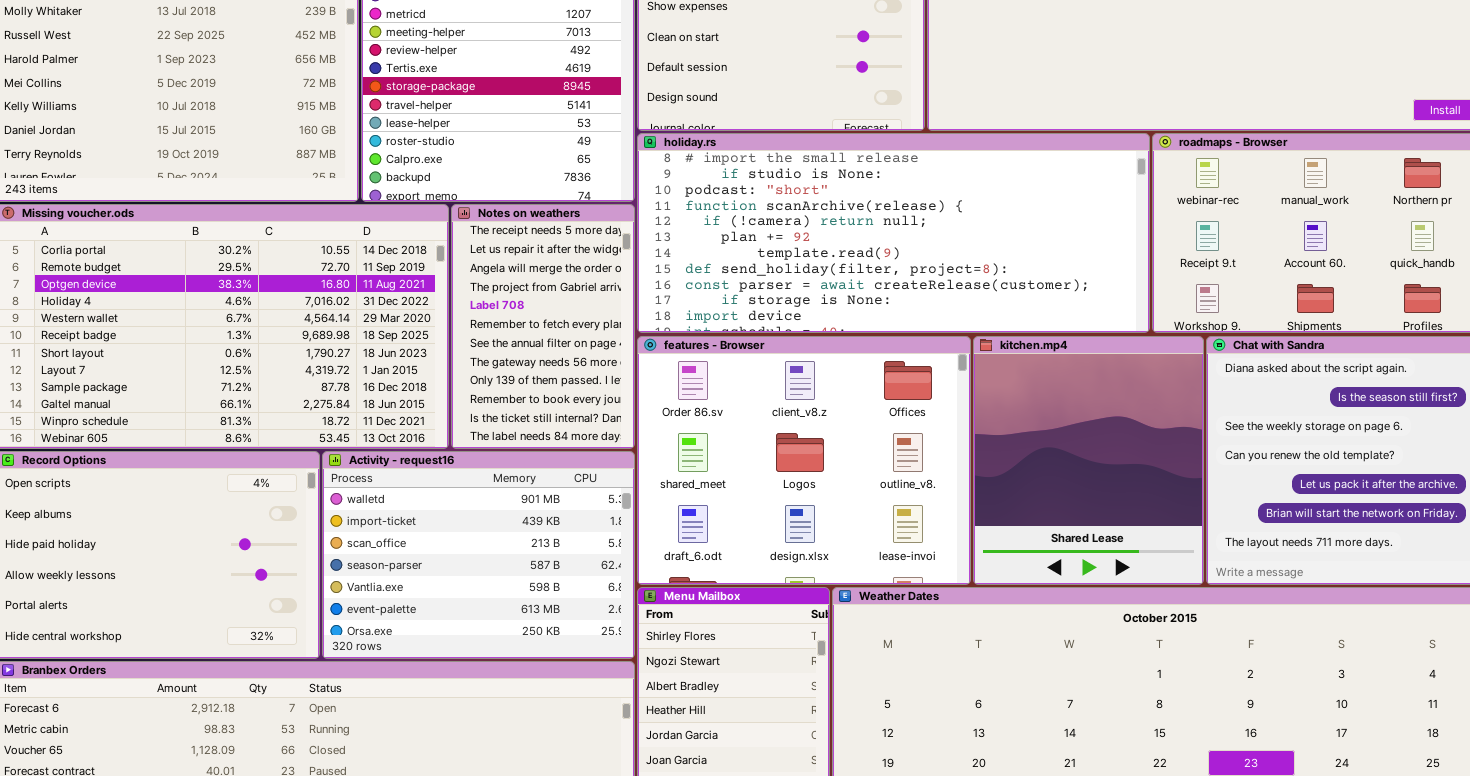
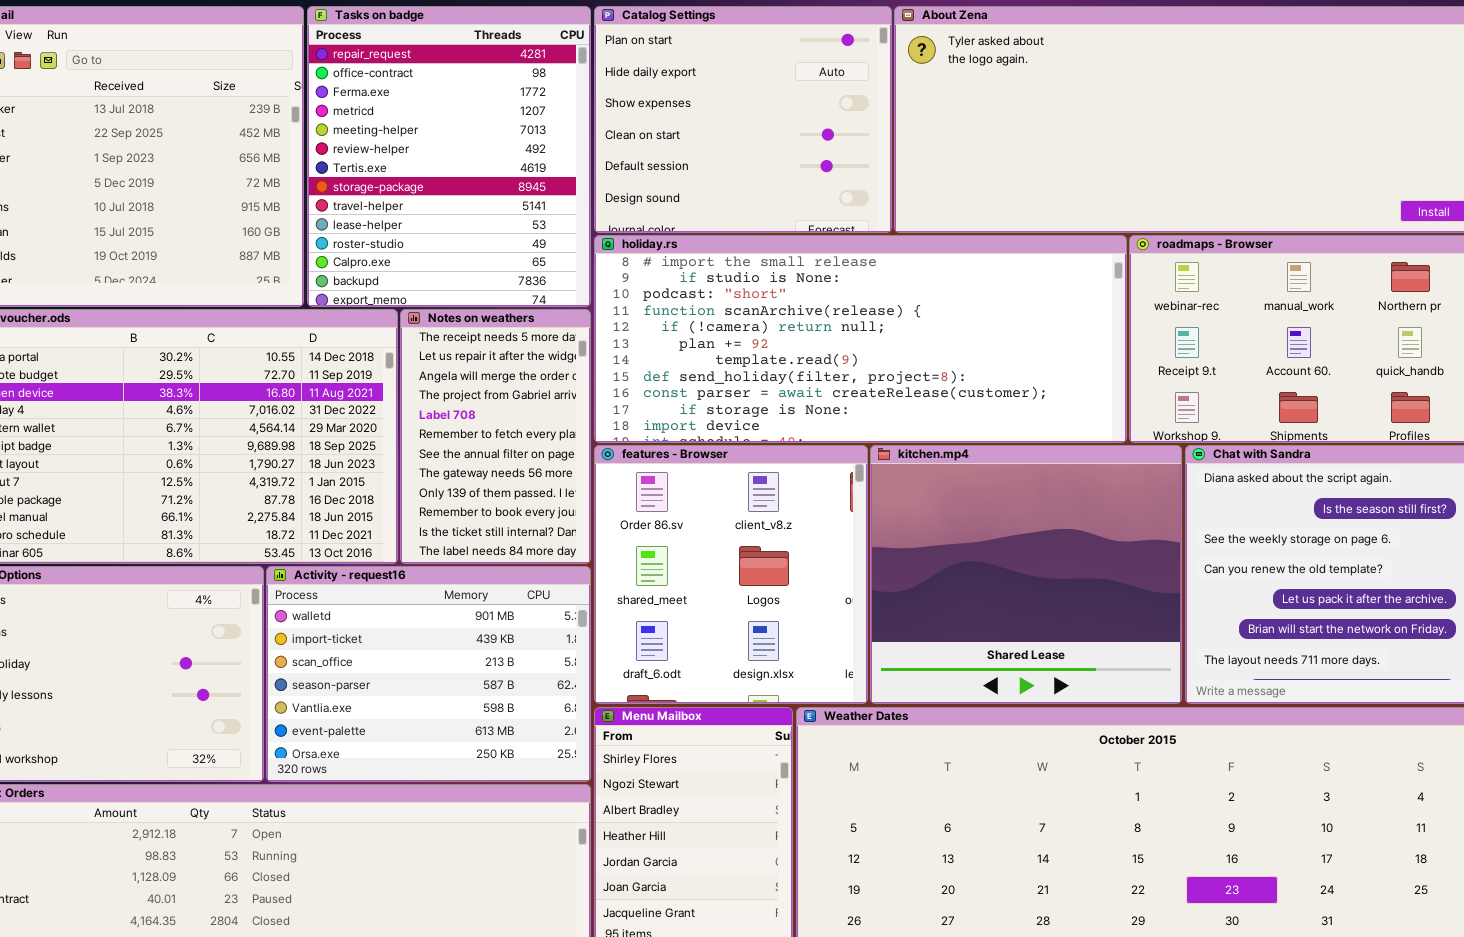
features - Browser: [637,336,971,585] -> [594,445,868,704], resized
kitchen.mp4: [973,336,1204,585] -> [870,445,1182,704], resized

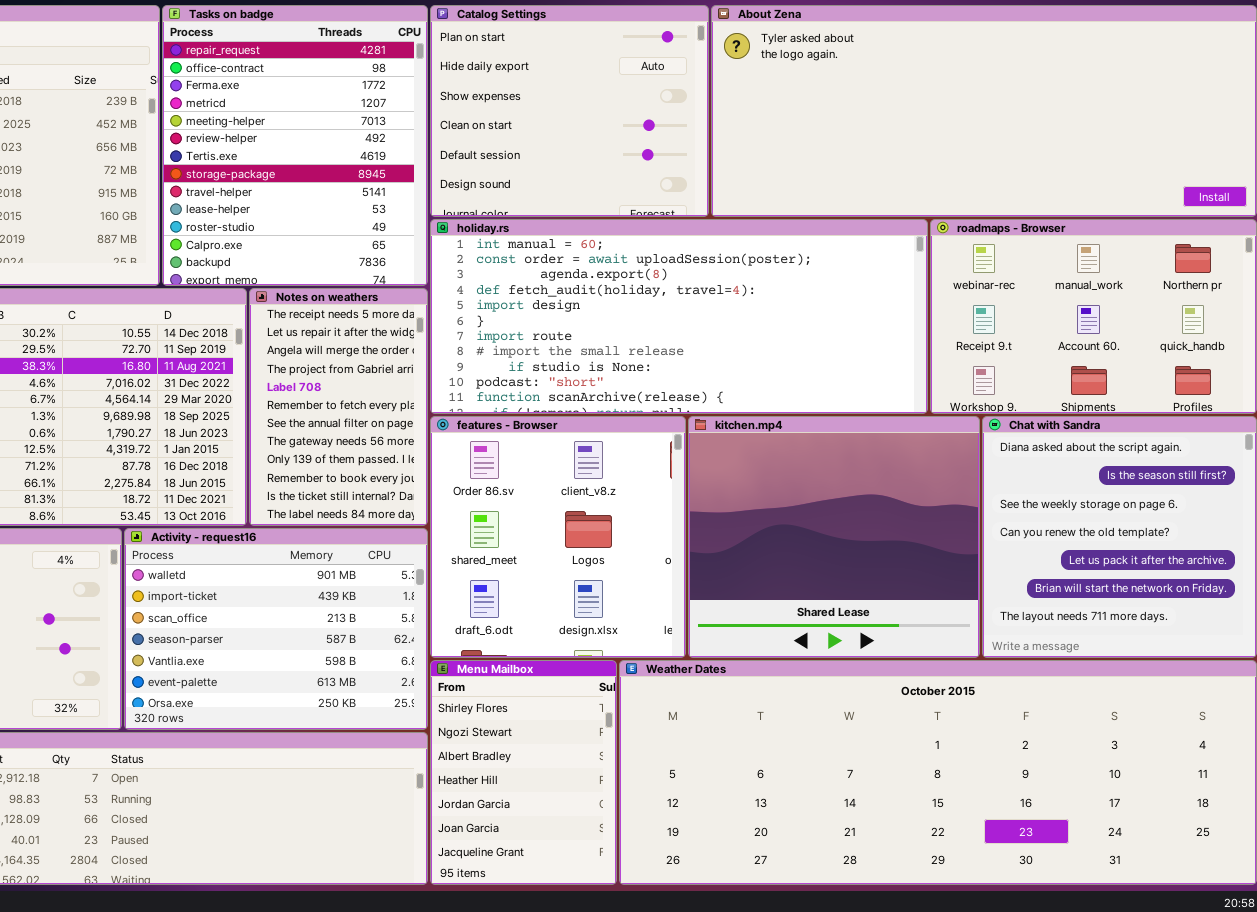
holiday.rs: [594,235,1127,443] -> [430,219,928,414], scrolled up 7 rows

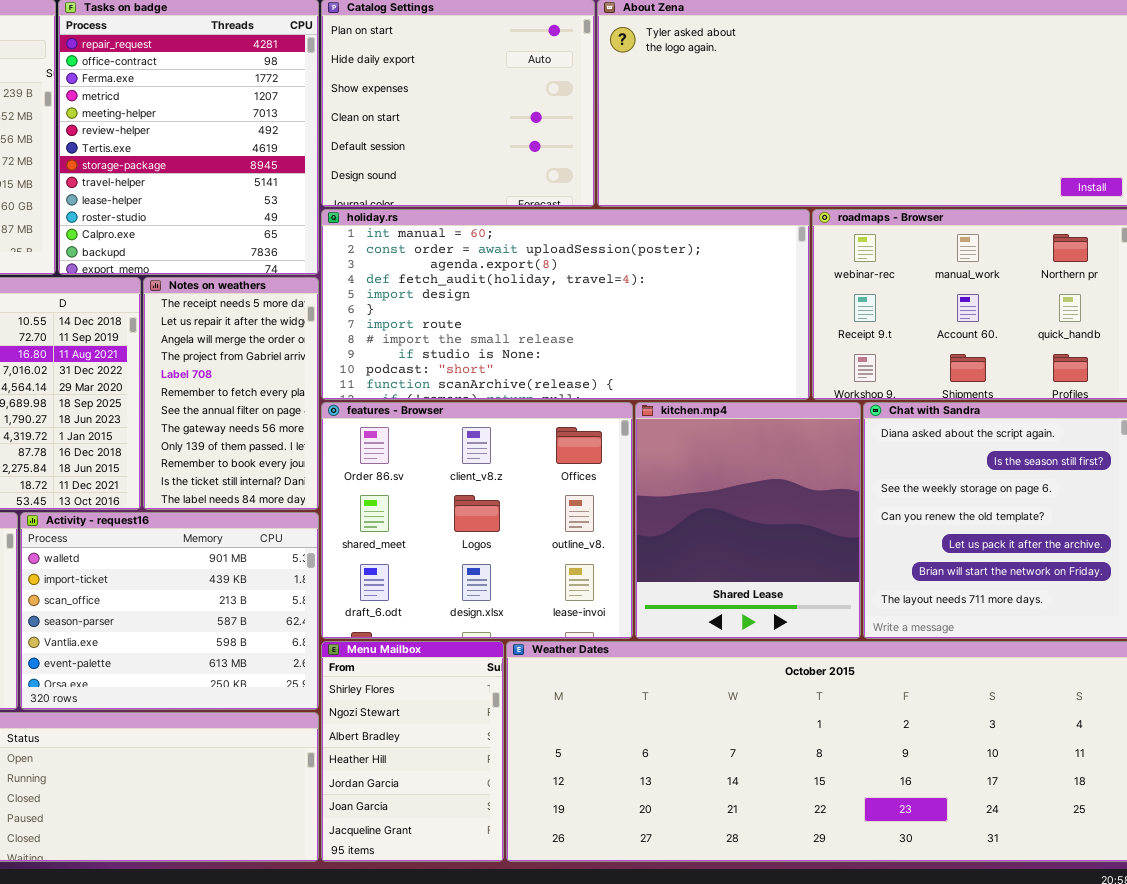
features - Browser: [430,416,686,658] -> [321,402,633,639], resized
kitchen.mp4: [688,416,980,658] -> [635,402,861,639], resized

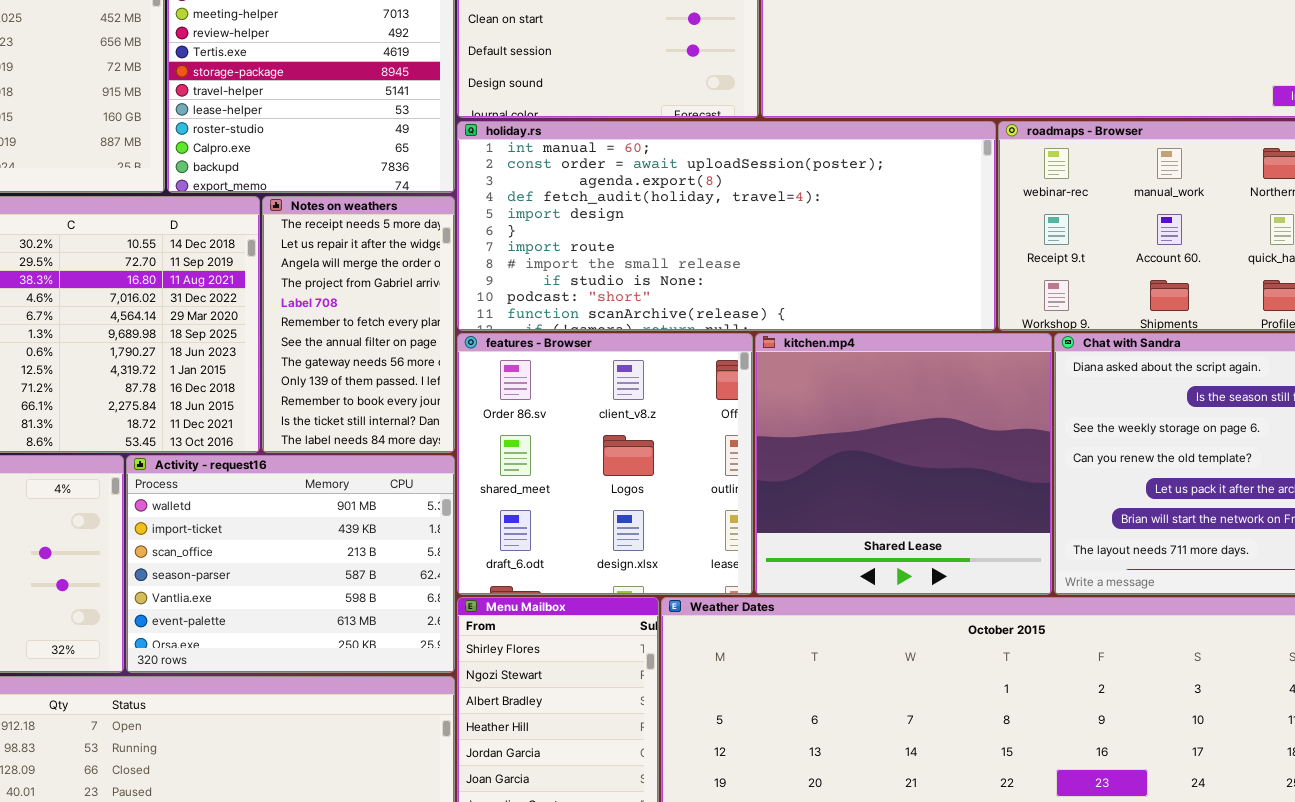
features - Browser: [321,402,633,639] -> [457,333,753,595], resized
kitchen.mp4: [635,402,861,639] -> [755,333,1052,595], resized

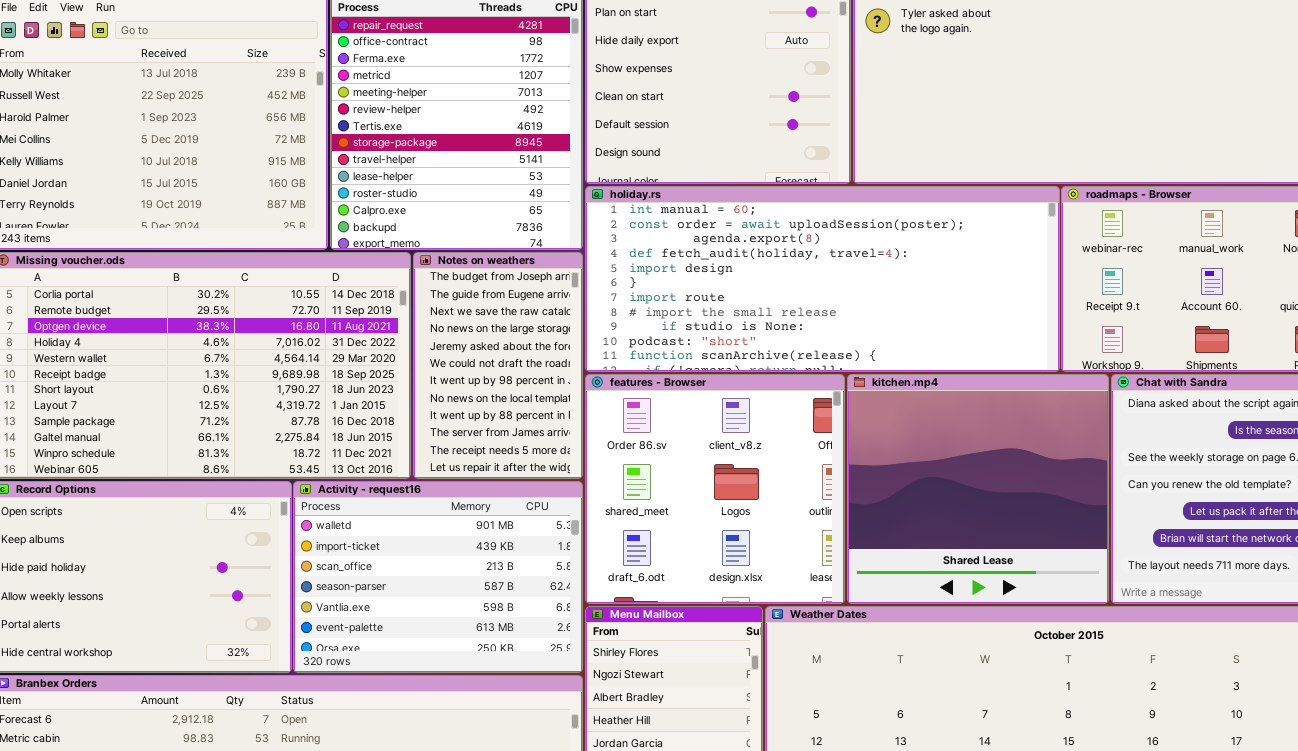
Notes on weathers: [262,196,455,453] -> [413,252,583,479], scrolled up 10 rows

